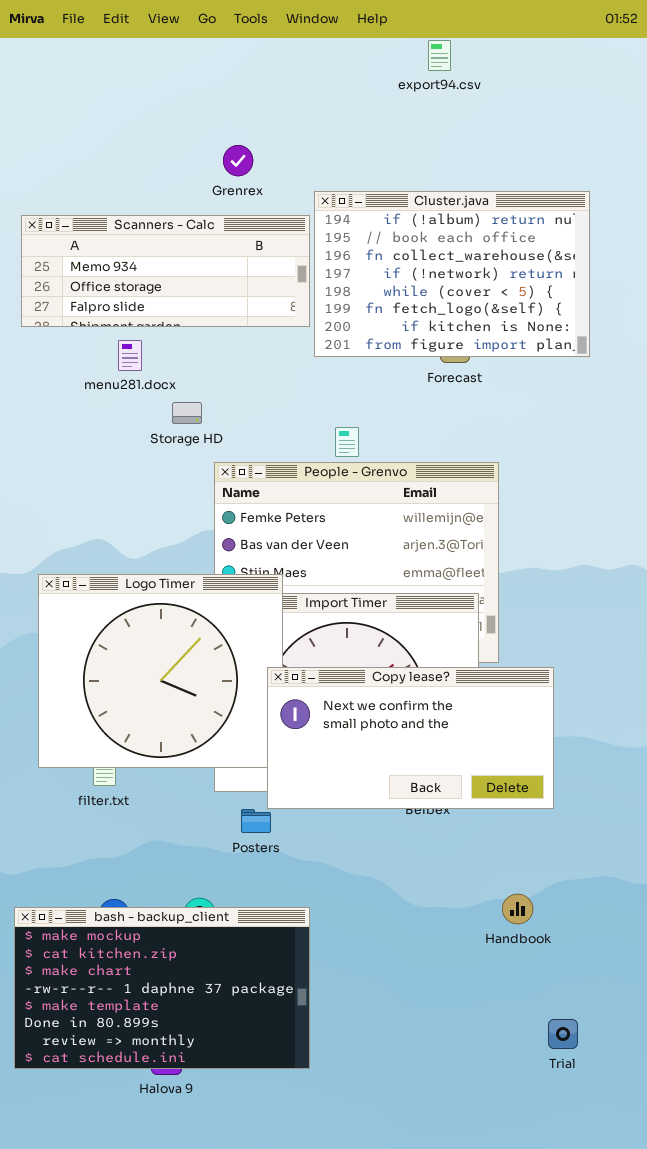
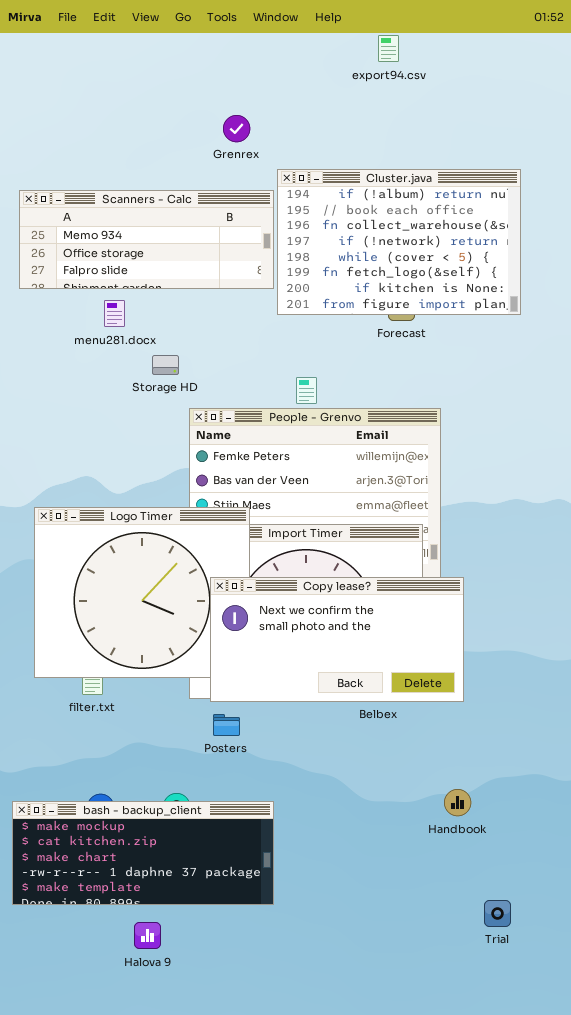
Grenrex: [223,145,253,176] -> [223,115,250,142], moved
Copy lease?: [267,667,554,809] -> [210,577,464,702], moved
bash - backup_client: [14,907,310,1069] -> [12,801,274,905], resized

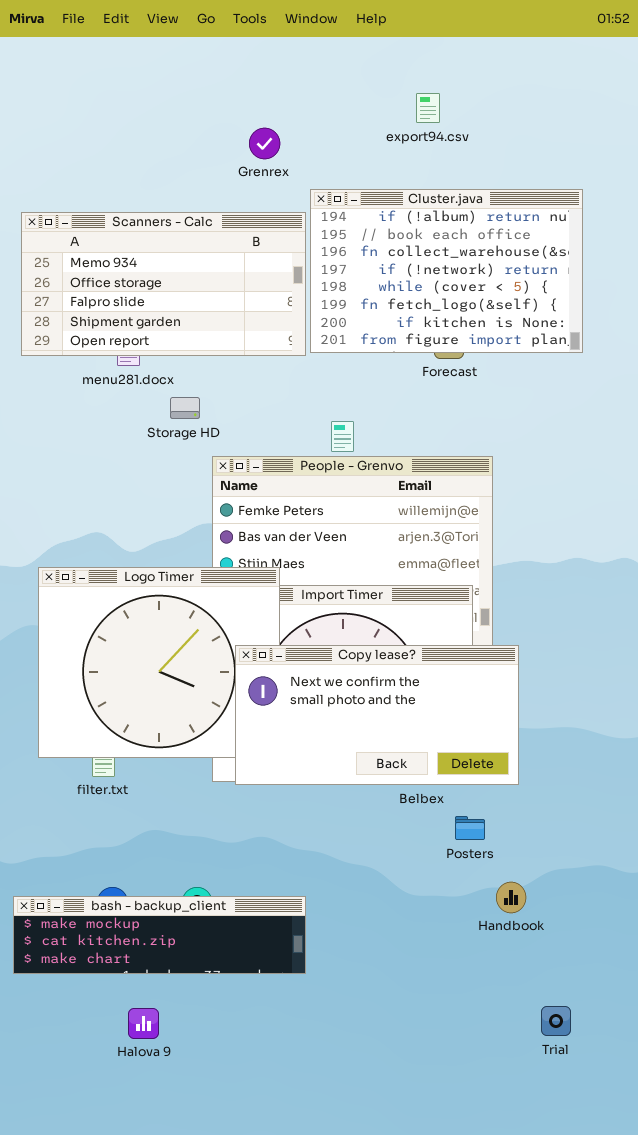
export94.csv: [378,35,399,62] -> [416,93,440,123], moved
Scanners - Calc: [19,190,274,289] -> [21,212,306,356], resized
Posters: [213,714,240,736] -> [455,816,485,840], moved
bash - backup_client: [12,801,274,905] -> [13,896,306,974], resized
Halova 9: [134,922,161,949] -> [128,1008,159,1039], moved

